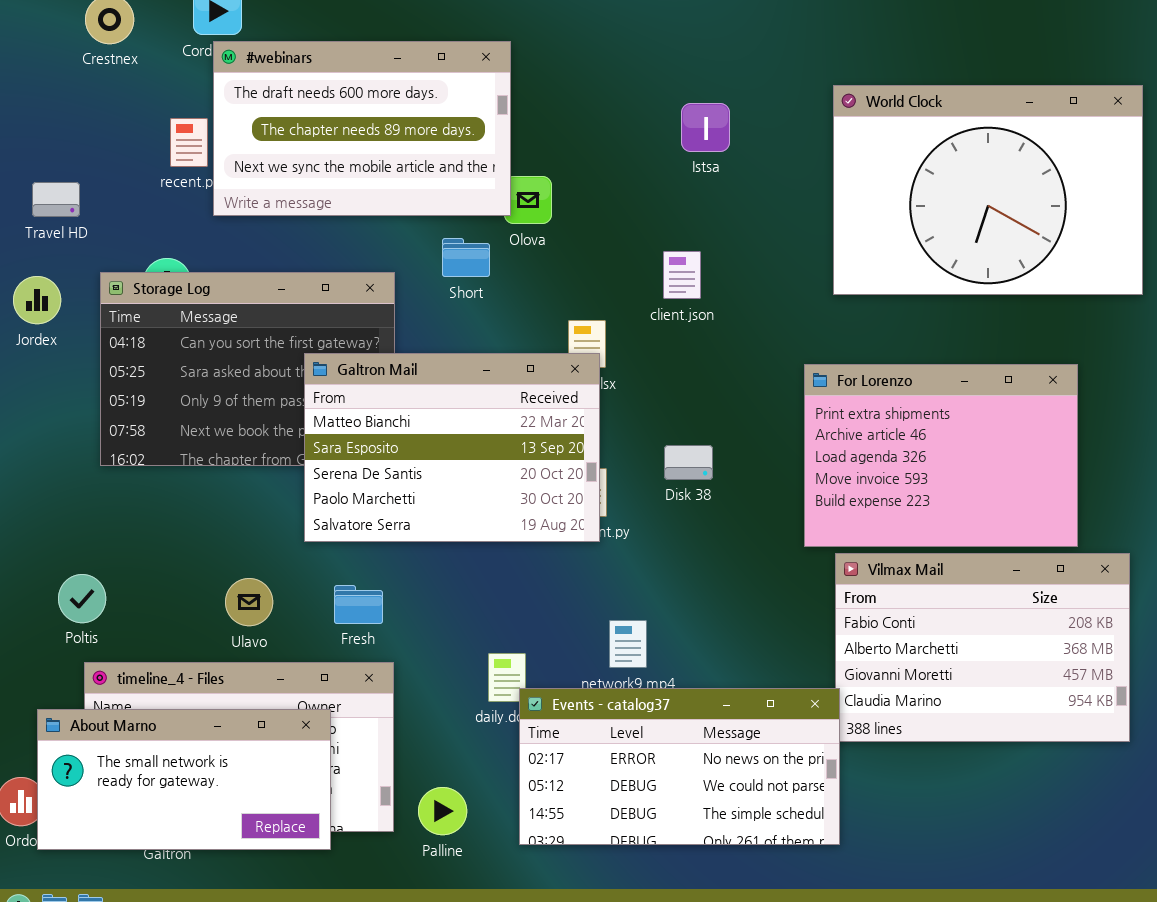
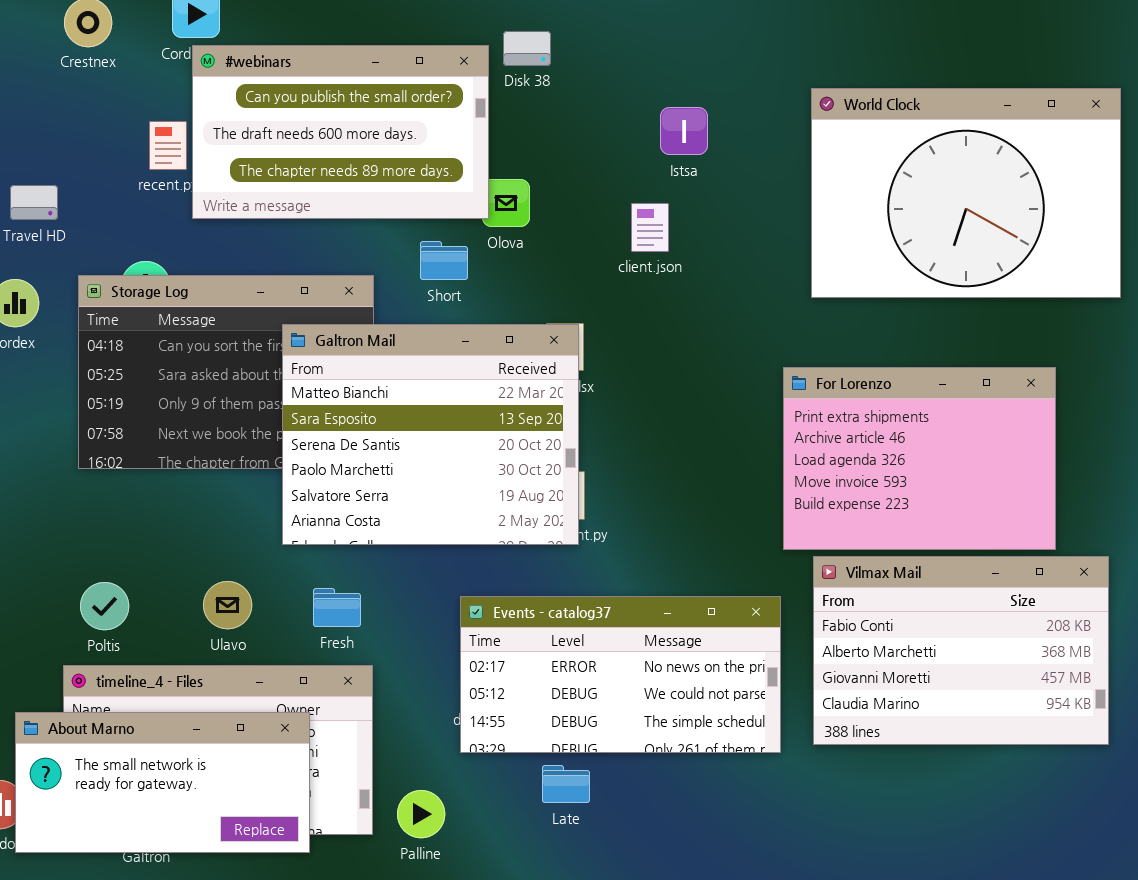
#webinars: [213,41,511,216] -> [192,45,489,219], scrolled up 1 row
client.json: [663,251,701,299] -> [631,203,669,252], moved
Galtron Mail: [304,353,600,542] -> [282,324,579,545], resized
Disk 38: [664,445,713,480] -> [503,31,551,66], moved
Poltis: [58,574,106,623] -> [80,582,129,630], moved
Events - catalog37: [519,688,840,845] -> [460,596,781,753], moved

